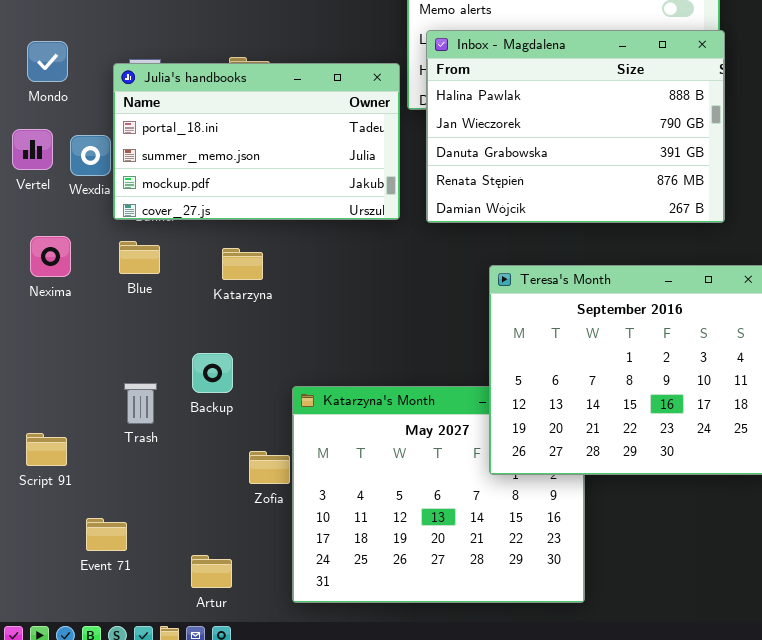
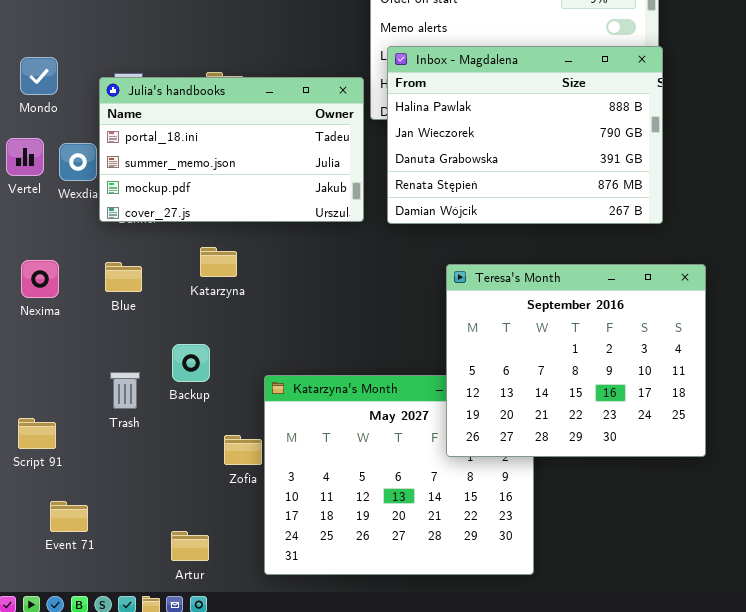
Nexima: [30,236,71,277] -> [21,260,59,298], moved
Blue: [119,241,160,274] -> [105,262,142,292], moved
Event 71: [86,518,127,551] -> [50,501,88,532], moved

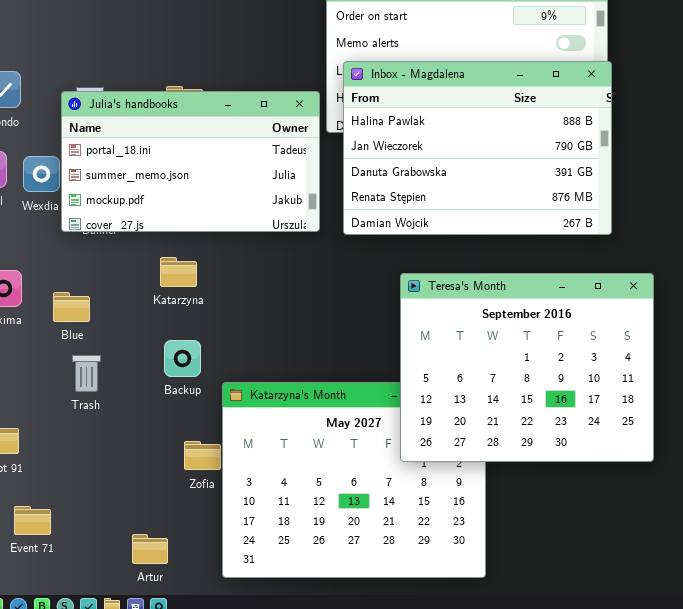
Blue: [105,262,142,292] -> [53,292,90,322], moved
Backup: [172,344,210,382] -> [164,340,201,377], moved
Trash: [110,372,140,409] -> [72,355,101,392], moved

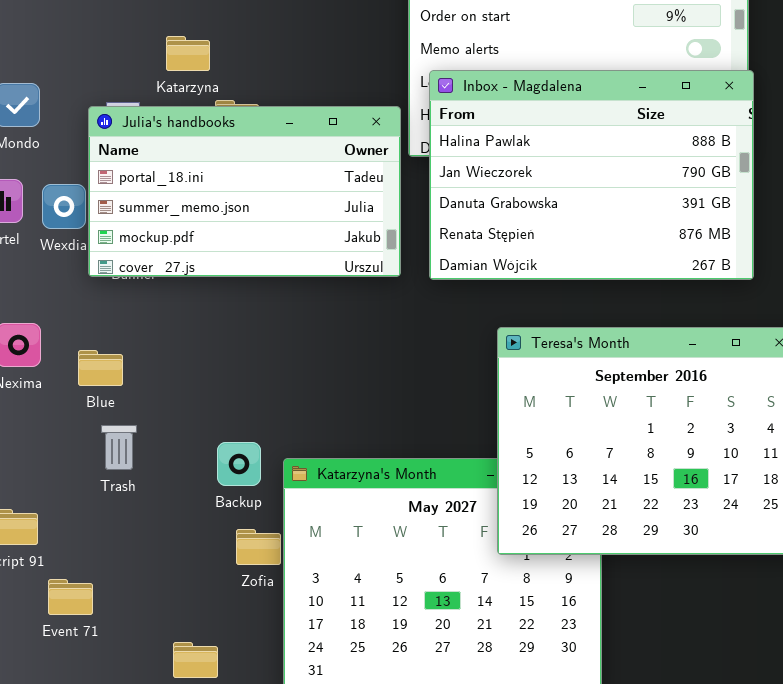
Katarzyna: [160,257,197,287] -> [166,36,210,71], moved
Backup: [164,340,201,377] -> [217,442,261,486], moved
Event 71: [14,506,51,535] -> [48,579,93,615], moved

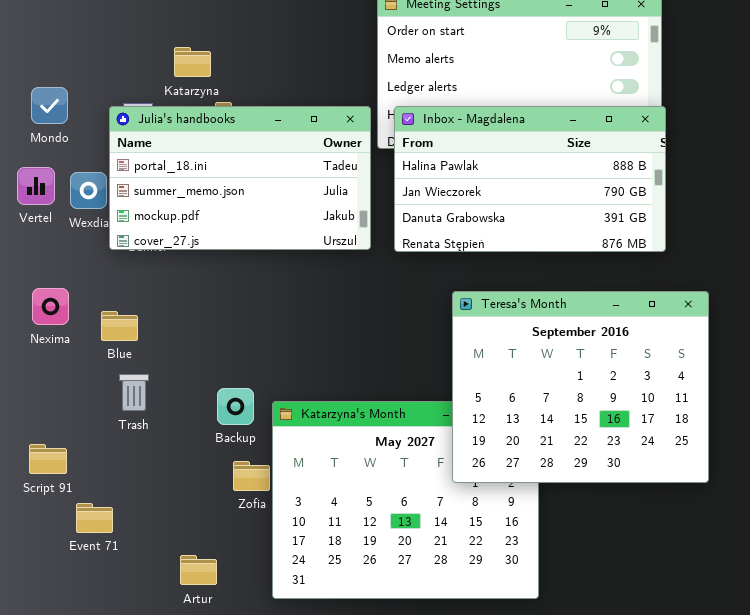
Inbox - Magdalena: [429,70,754,280] -> [394,106,666,252], resized

